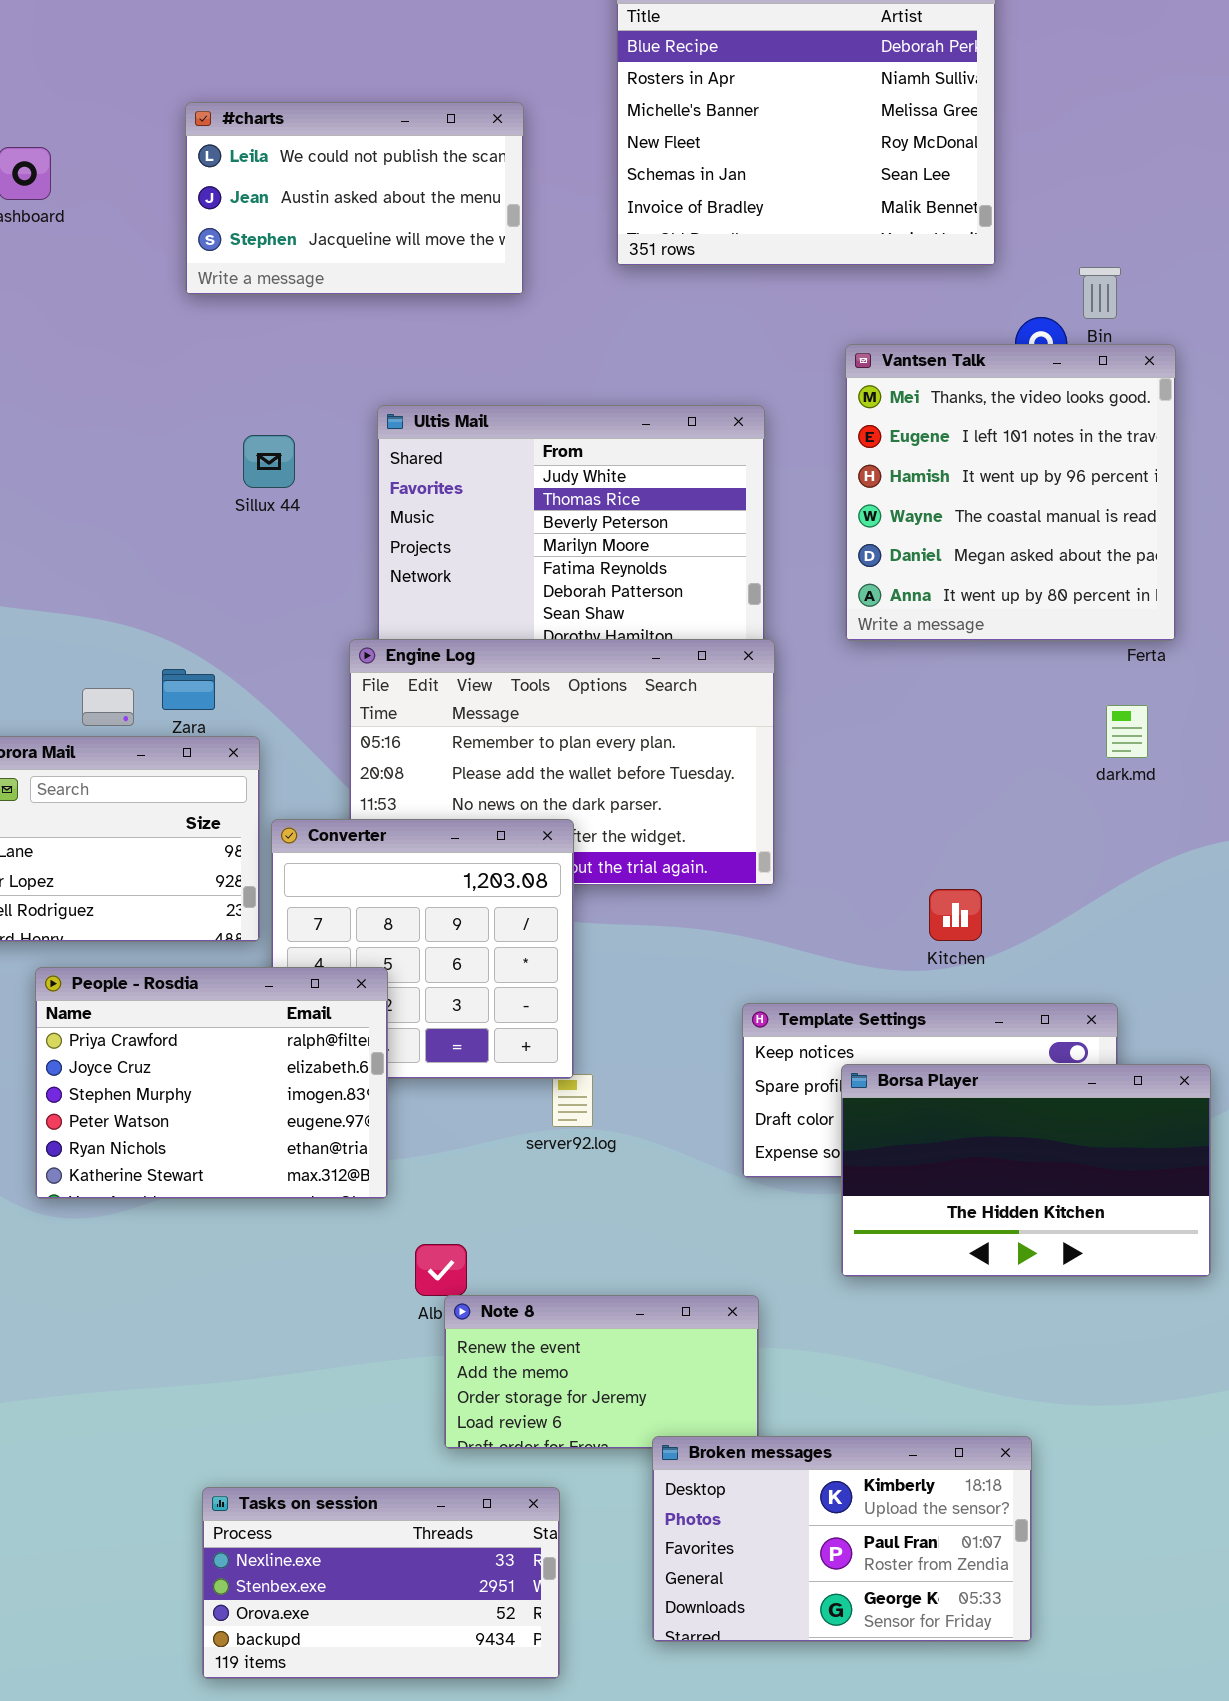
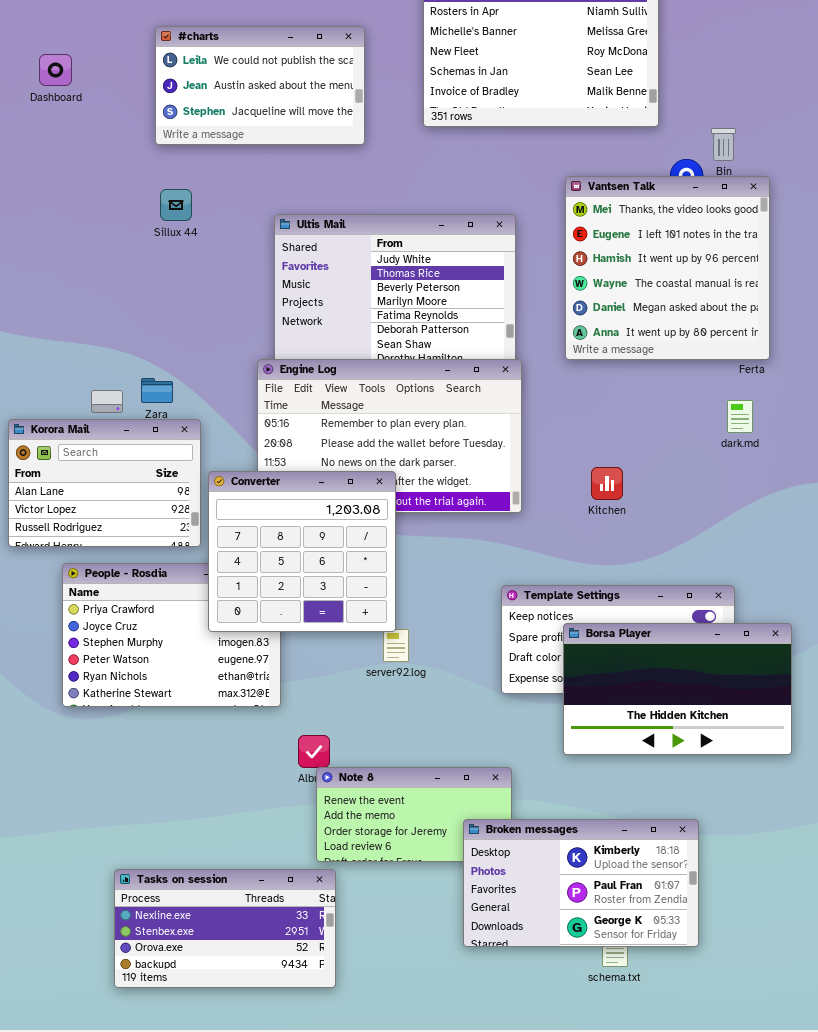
Sillux 44: [243,435,295,488] -> [160,189,192,221], moved
Converter: [271,819,574,1079] -> [208,471,396,632], raised
Kitchen: [929,889,982,941] -> [591,467,623,500], moved
Broken messages: [652,1436,1032,1642] -> [463,819,699,947], moved
Tasks on session: [202,1487,560,1679] -> [114,869,336,988], moved

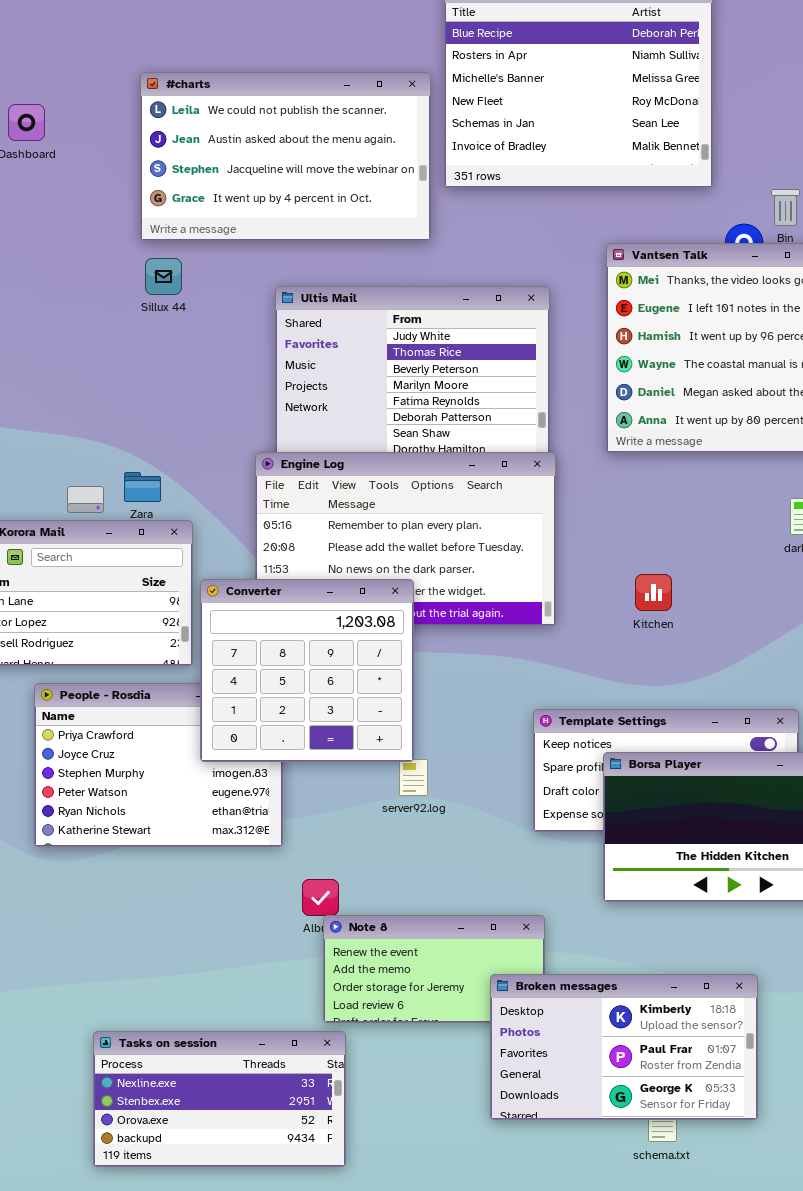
#charts: [155,26,365,145] -> [140,72,431,241], resized

